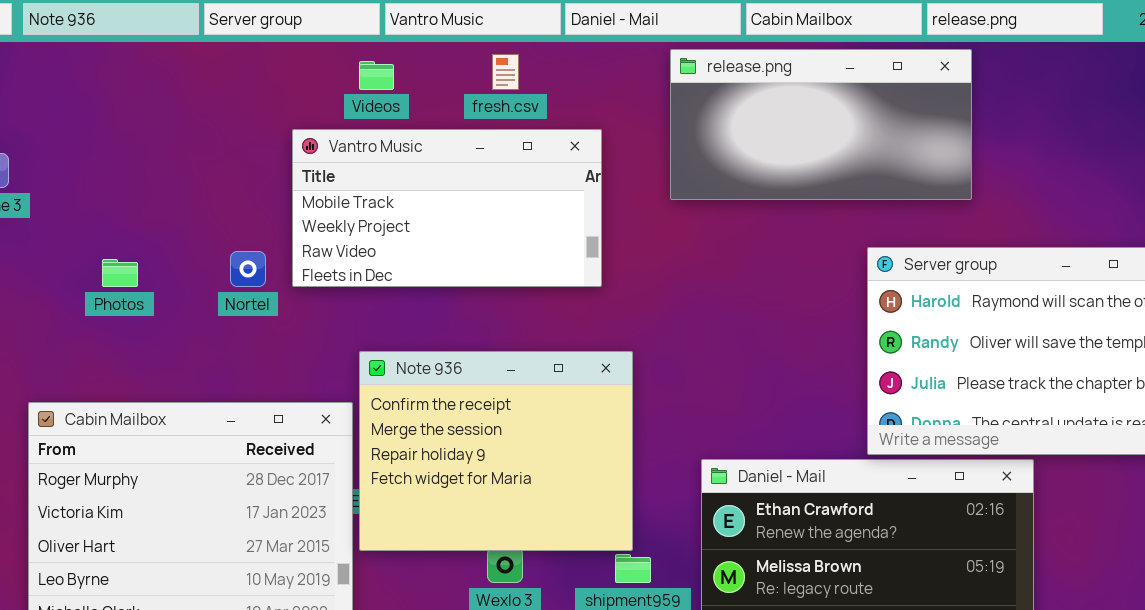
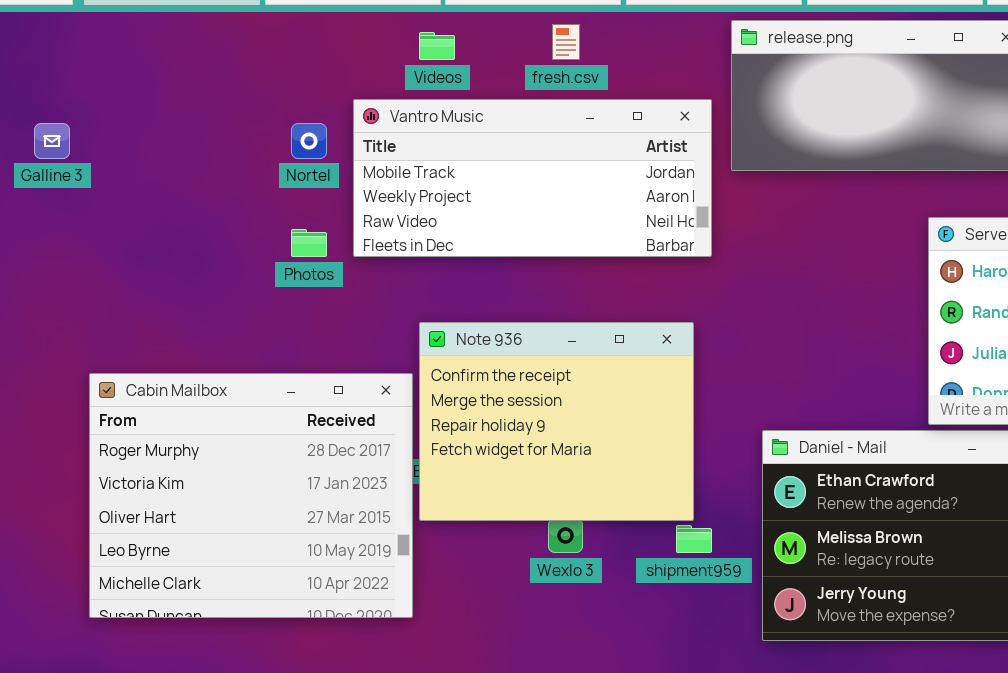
Vantro Music: [292,129,602,287] -> [353,99,712,257], resized
Nortel: [230,251,266,287] -> [291,123,327,159], moved
Photos: [102,259,138,287] -> [291,229,327,257], moved

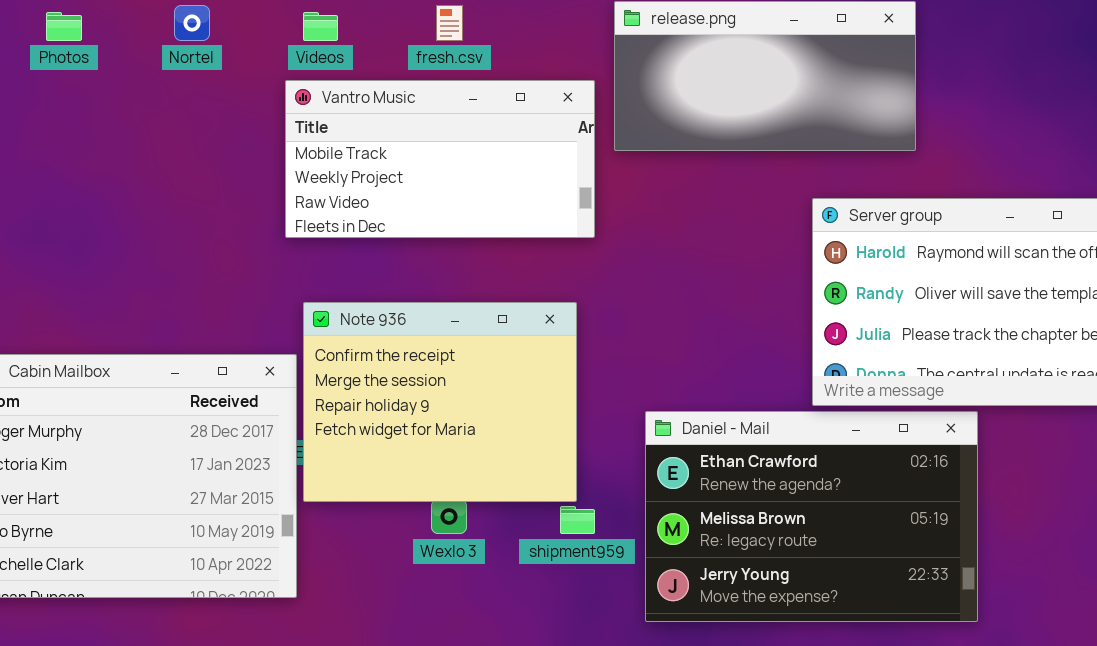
Vantro Music: [353,99,712,257] -> [285,80,595,238], resized
Nortel: [291,123,327,159] -> [174,5,210,41], moved
Photos: [291,229,327,257] -> [46,12,82,41], moved

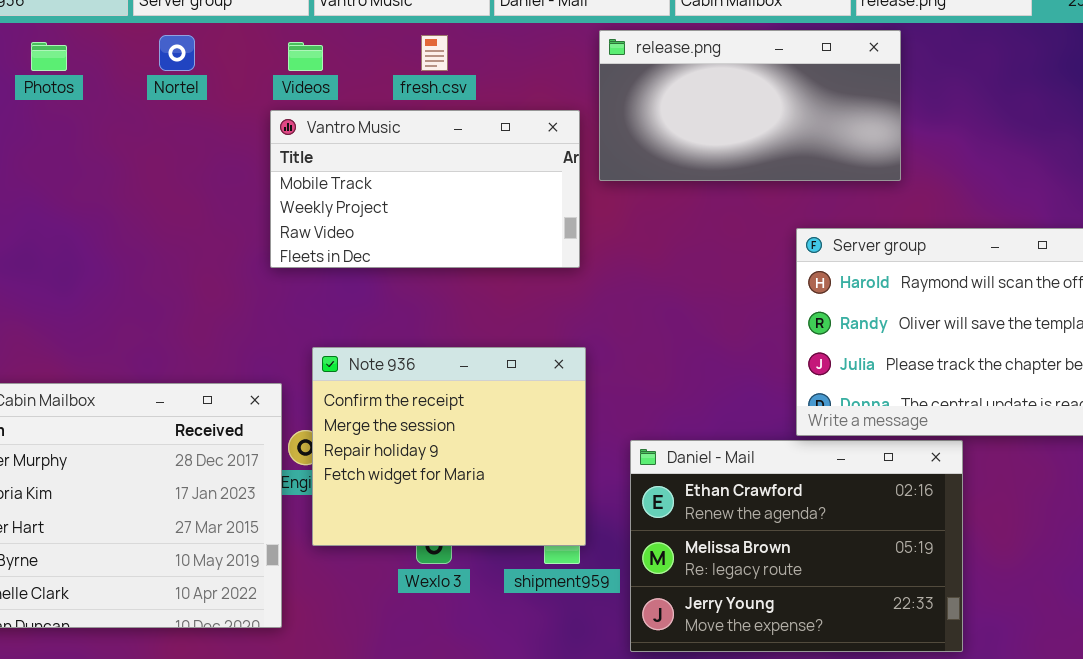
Note 936: [303,302,577,502] -> [312,347,586,546], moved

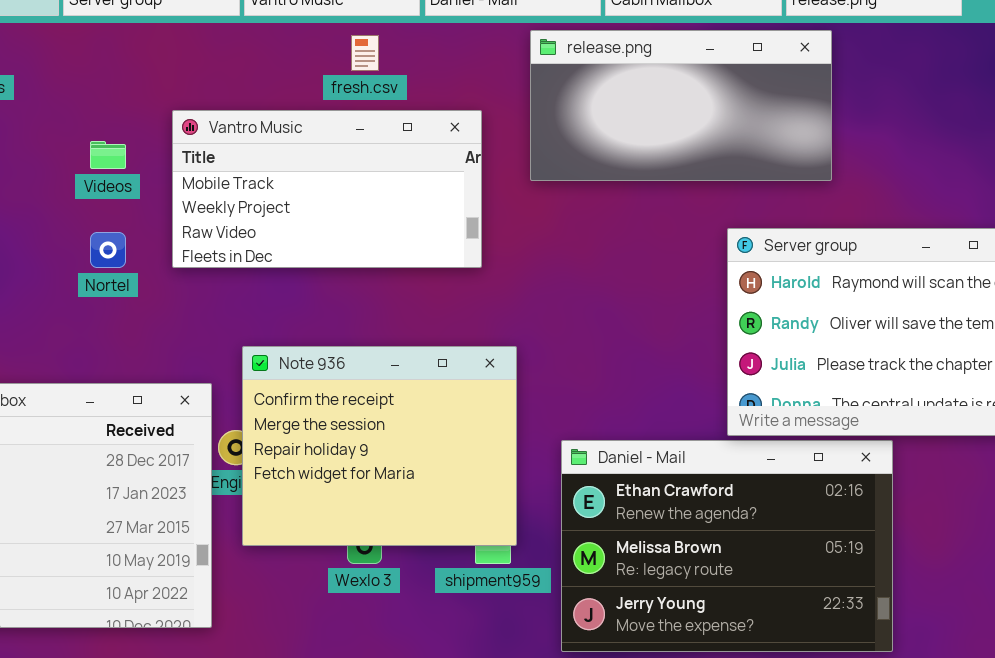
Nortel: [159,35,195,71] -> [90,232,126,268], moved
Videos: [288,42,323,71] -> [90,141,126,169], moved
Vantro Music: [270,110,580,268] -> [172,110,482,268], moved

